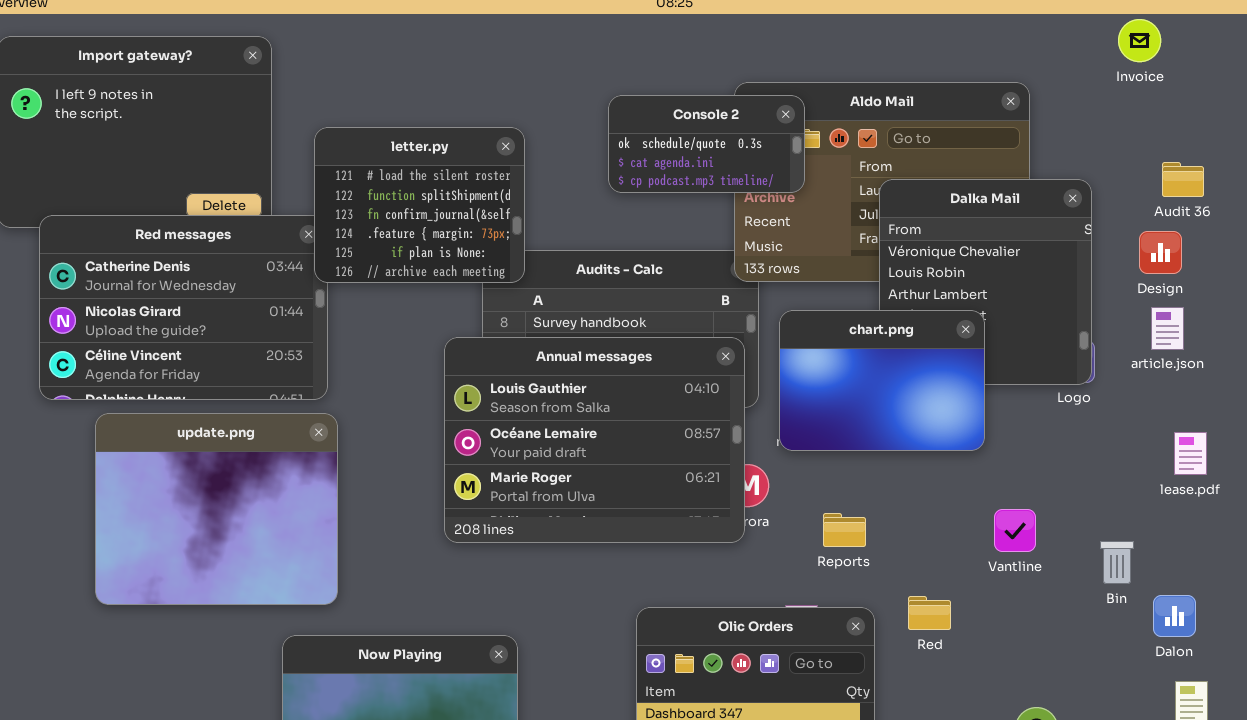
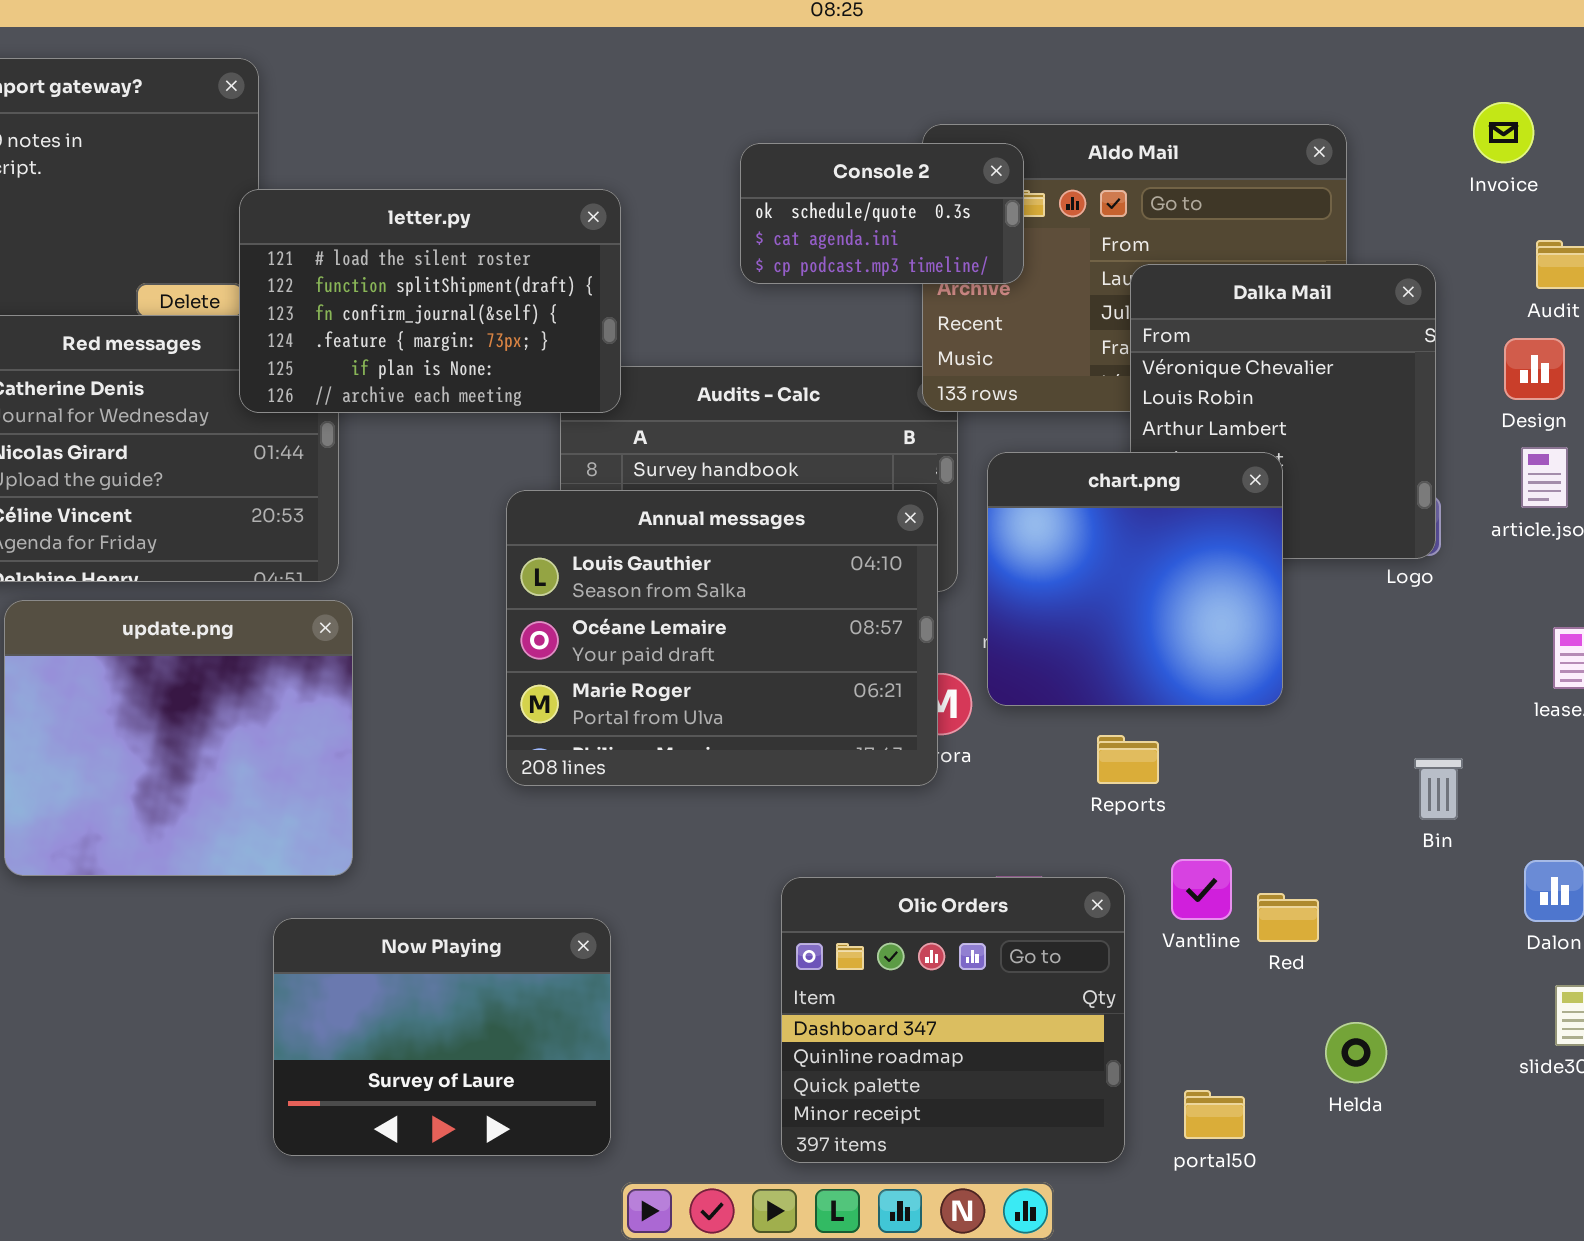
Invoice: [1118,19,1161,62] -> [1473,102,1534,163], moved
letter.py: [314,127,525,283] -> [239,189,621,413], resized
chart.png: [779,310,985,451] -> [987,452,1283,706], resized
Vantline: [994,509,1036,552] -> [1171,859,1232,920], moved
Reports: [823,513,866,547] -> [1097,735,1159,784], moved
Bin: [1100,541,1134,584] -> [1414,758,1463,820], moved
Red: [908,596,951,630] -> [1257,893,1319,942], moved

